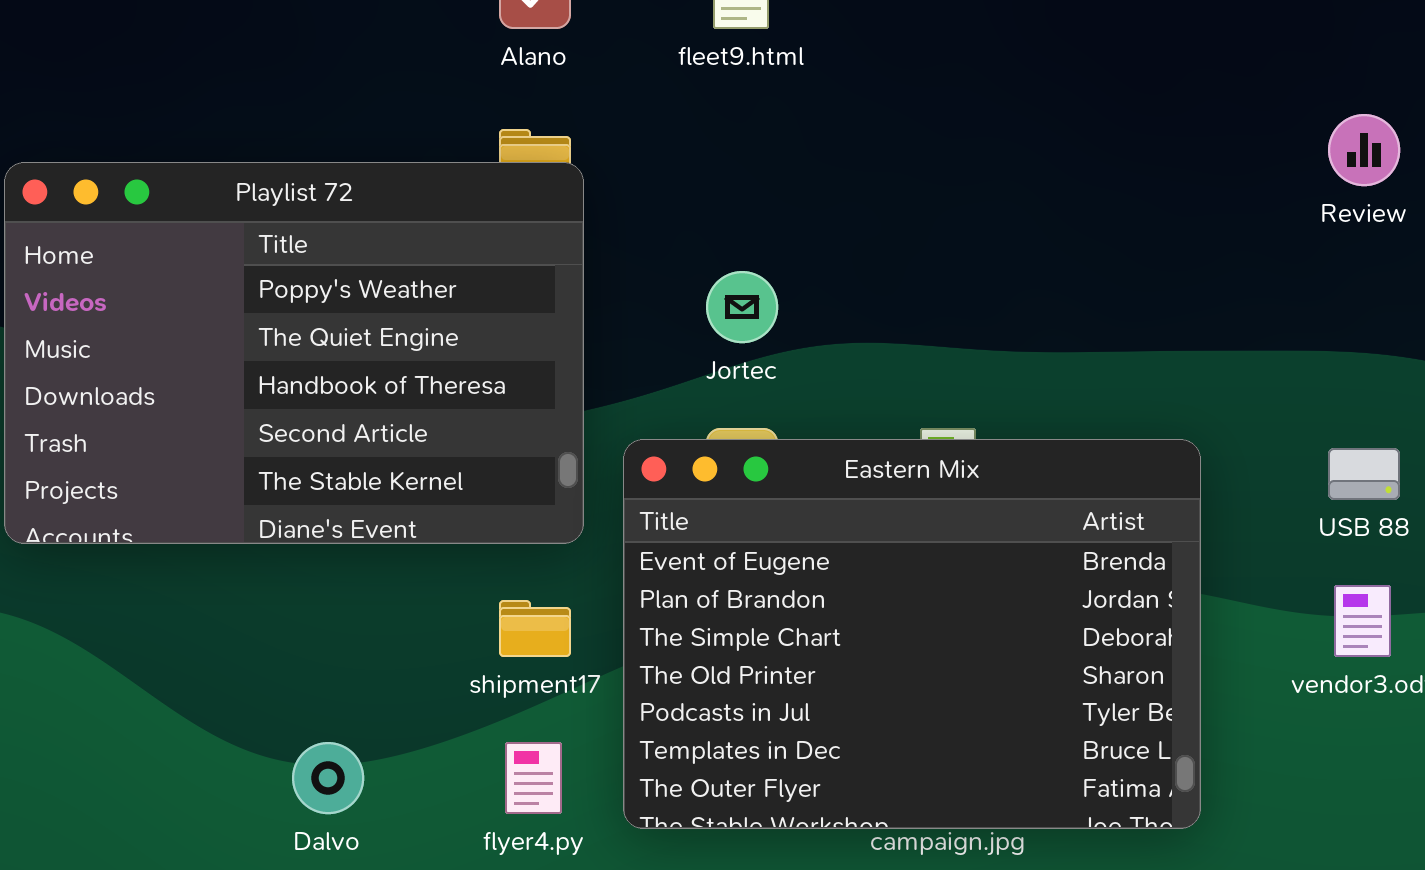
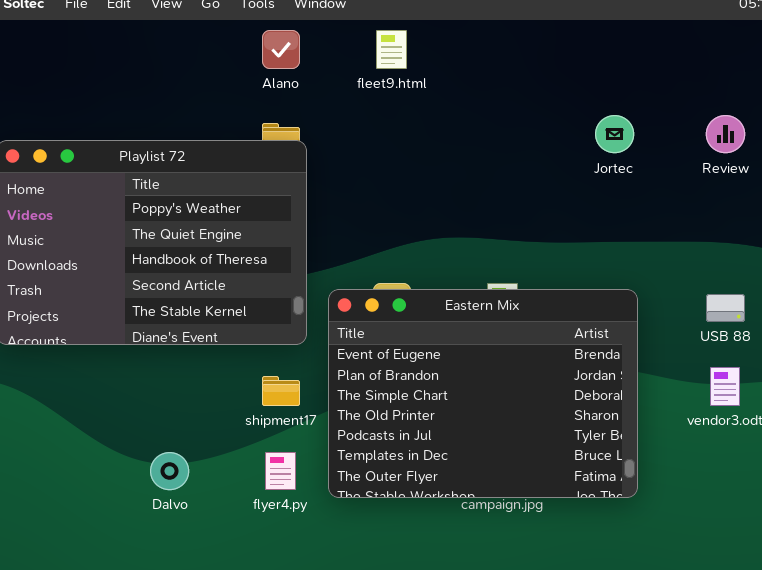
Jortec: [706,271,778,343] -> [595,115,634,153], moved

